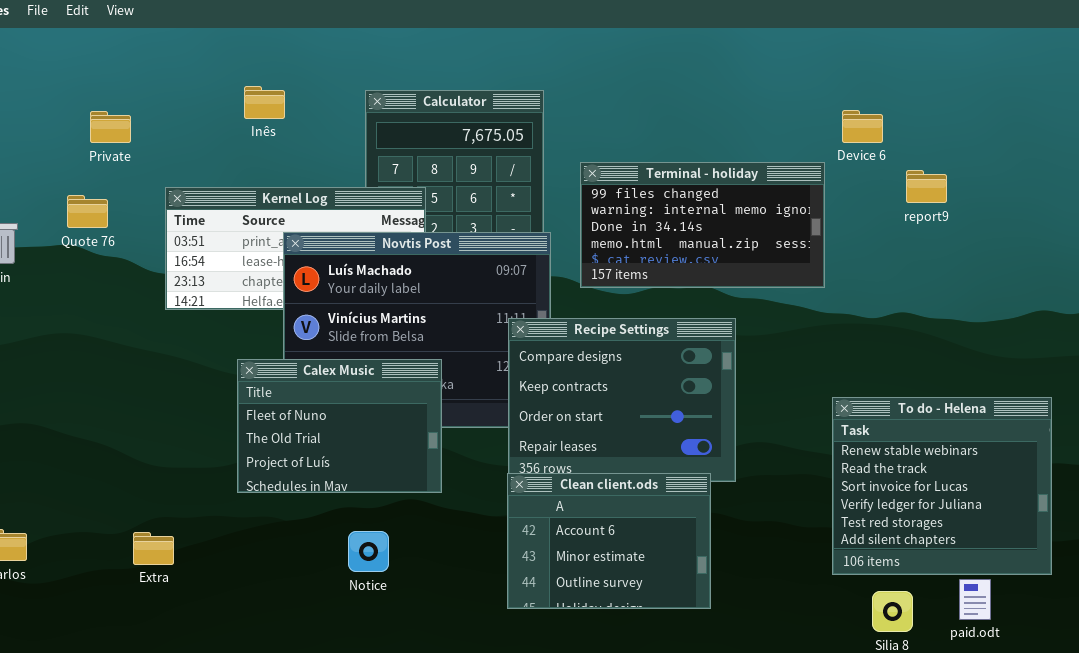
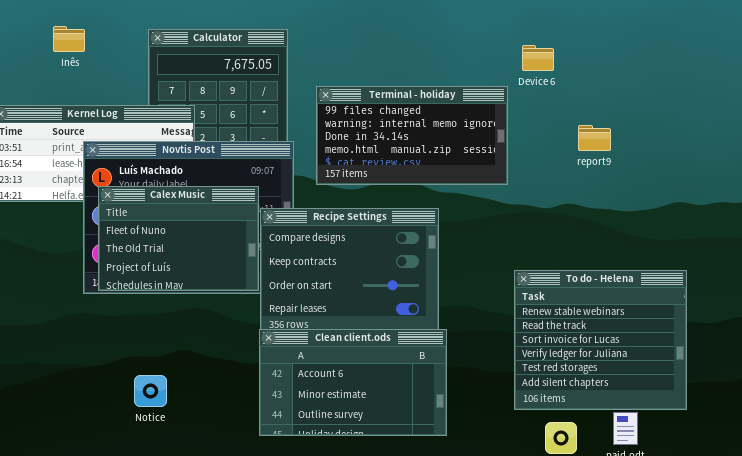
report9: [906,170,947,203] -> [578,125,611,151], moved
Calex Music: [237,359,442,493] -> [98,186,259,291], moved
Clean client.ods: [507,473,711,609] -> [259,329,447,436], resized

